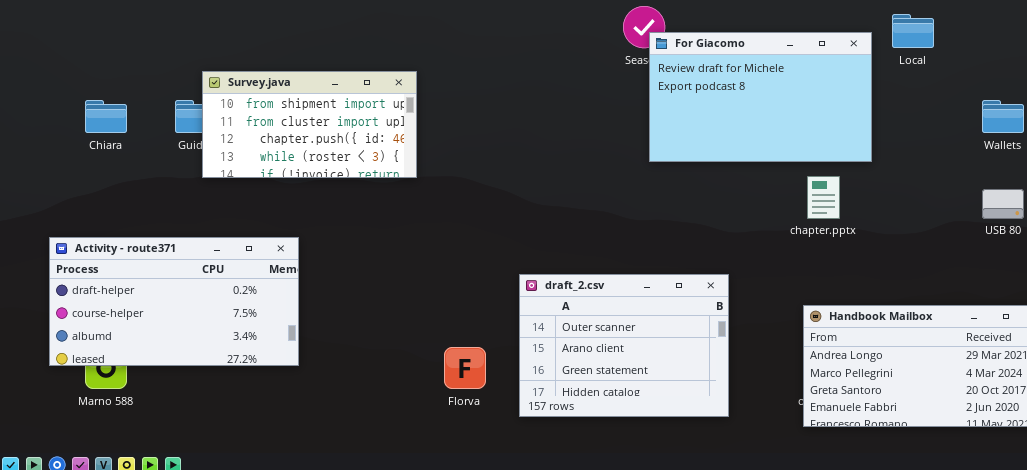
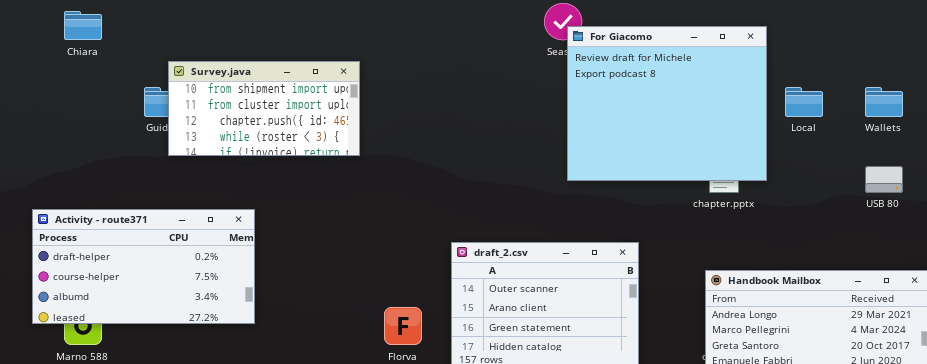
Local: [892,14,934,48] -> [785,87,823,117], moved
For Giacomo: [649,32,872,162] -> [567,26,767,181], resized
Chiara: [85,100,127,133] -> [64,11,102,40], moved

